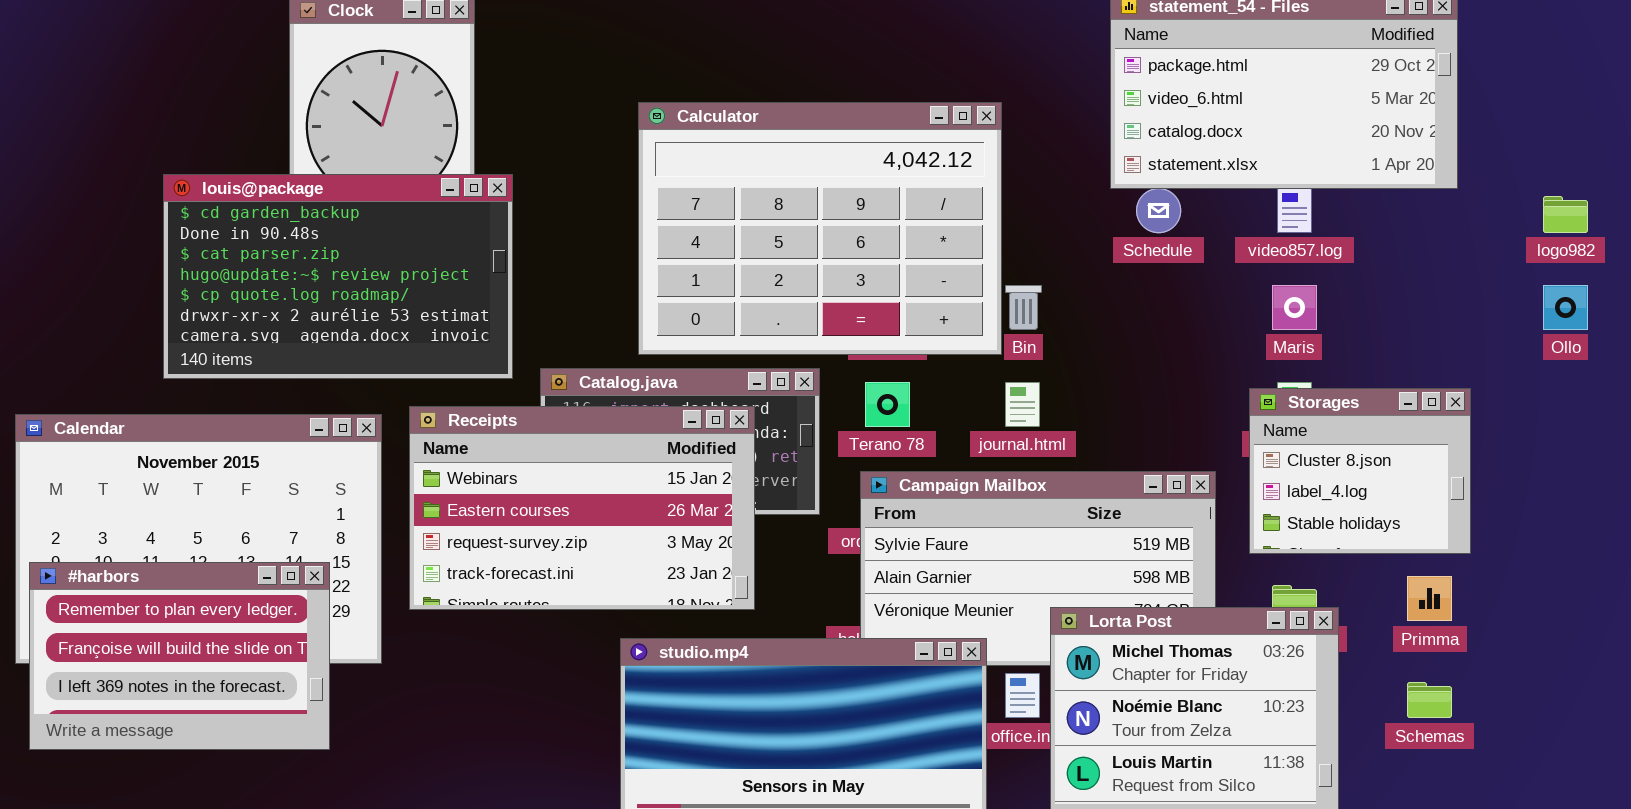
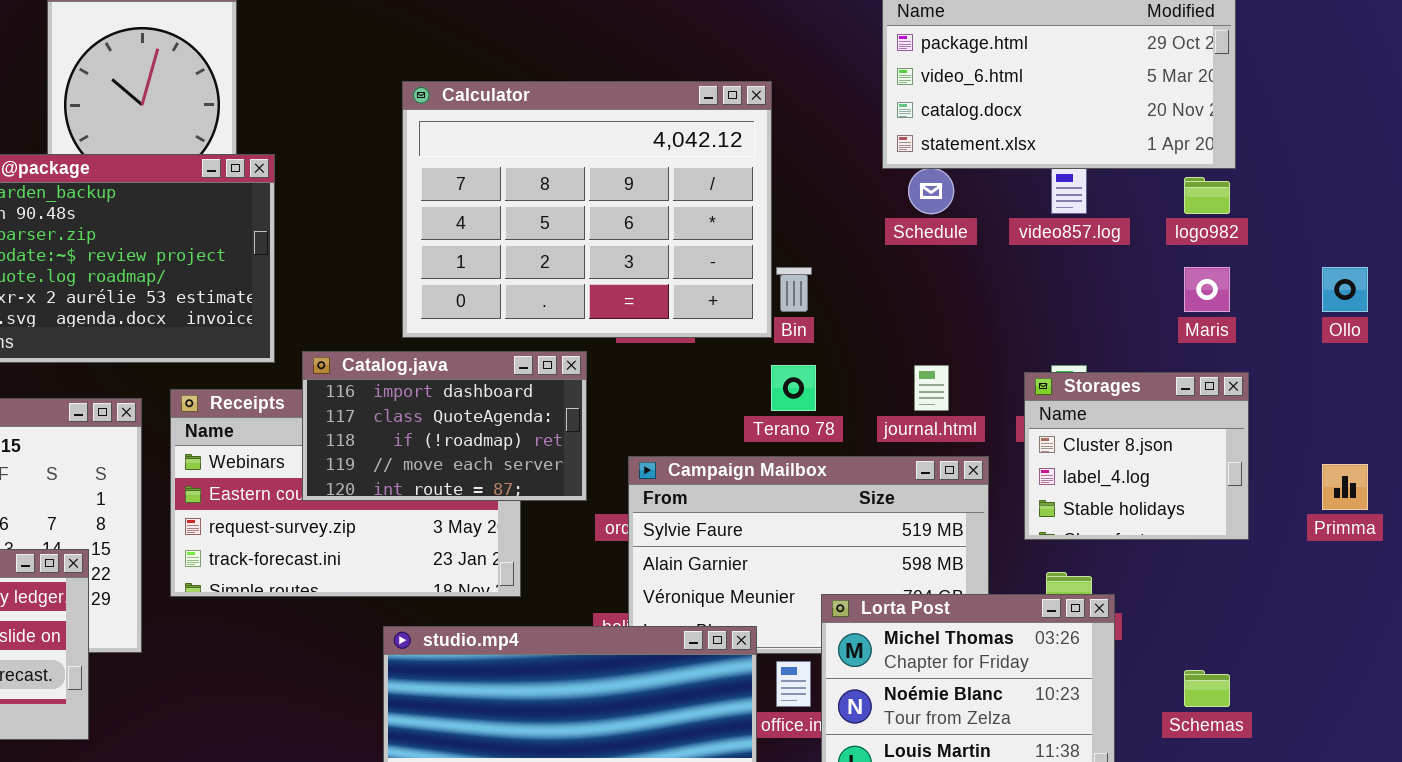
logo982: [1543,196,1588,233] -> [1184,177,1230,214], moved
Maris: [1272,285,1317,330] -> [1184,267,1230,312], moved
Catalog.java: [540,368,820,515] -> [302,351,587,501], raised
Terano 78: [865,382,910,427] -> [771,365,816,411], moved
journal.html: [1005,382,1040,427] -> [914,365,949,411], moved
Primma: [1407,576,1452,621] -> [1322,464,1368,510], moved

